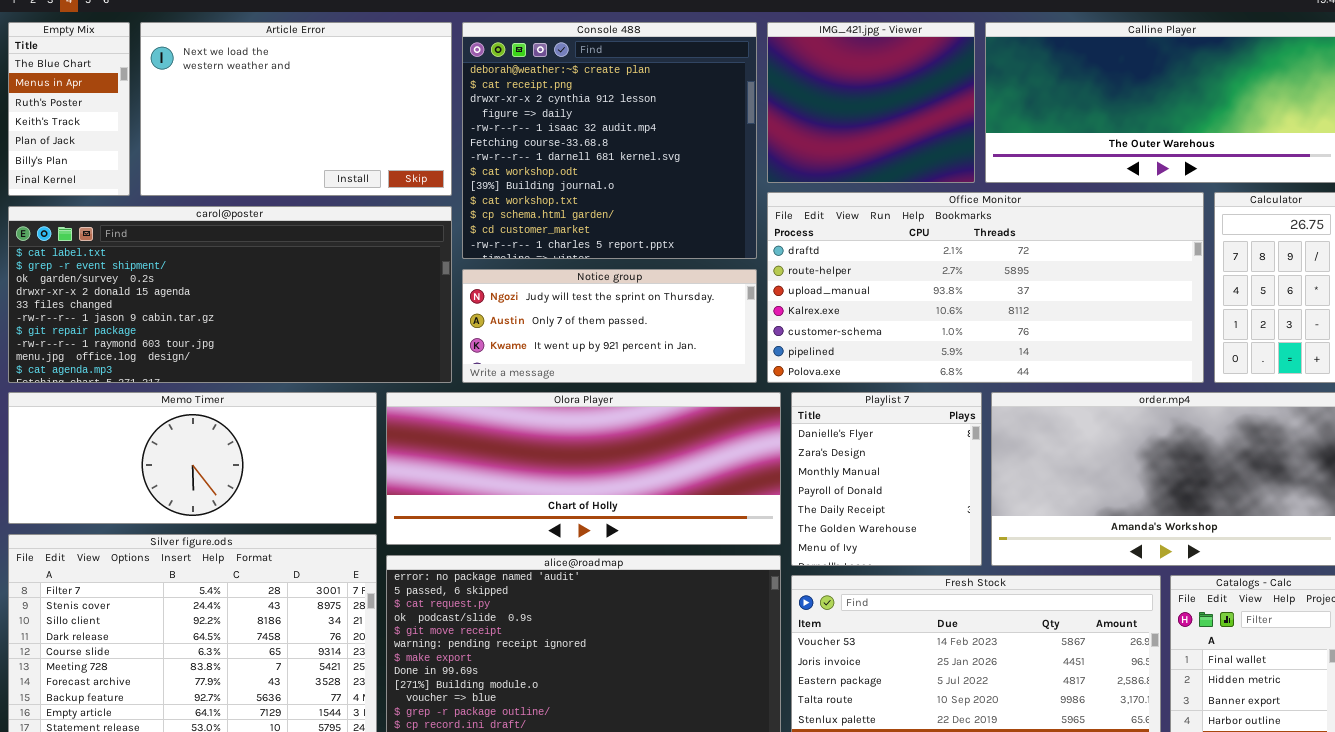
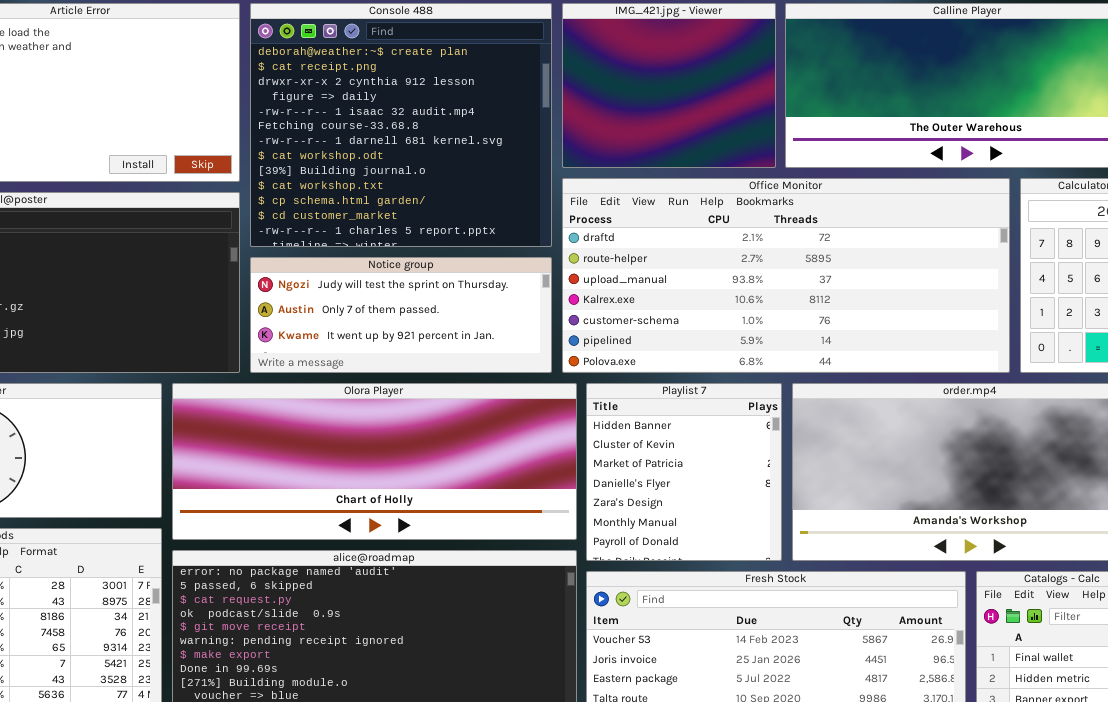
Playlist 7: [791,392,982,566] -> [586,383,782,561], scrolled up 3 rows

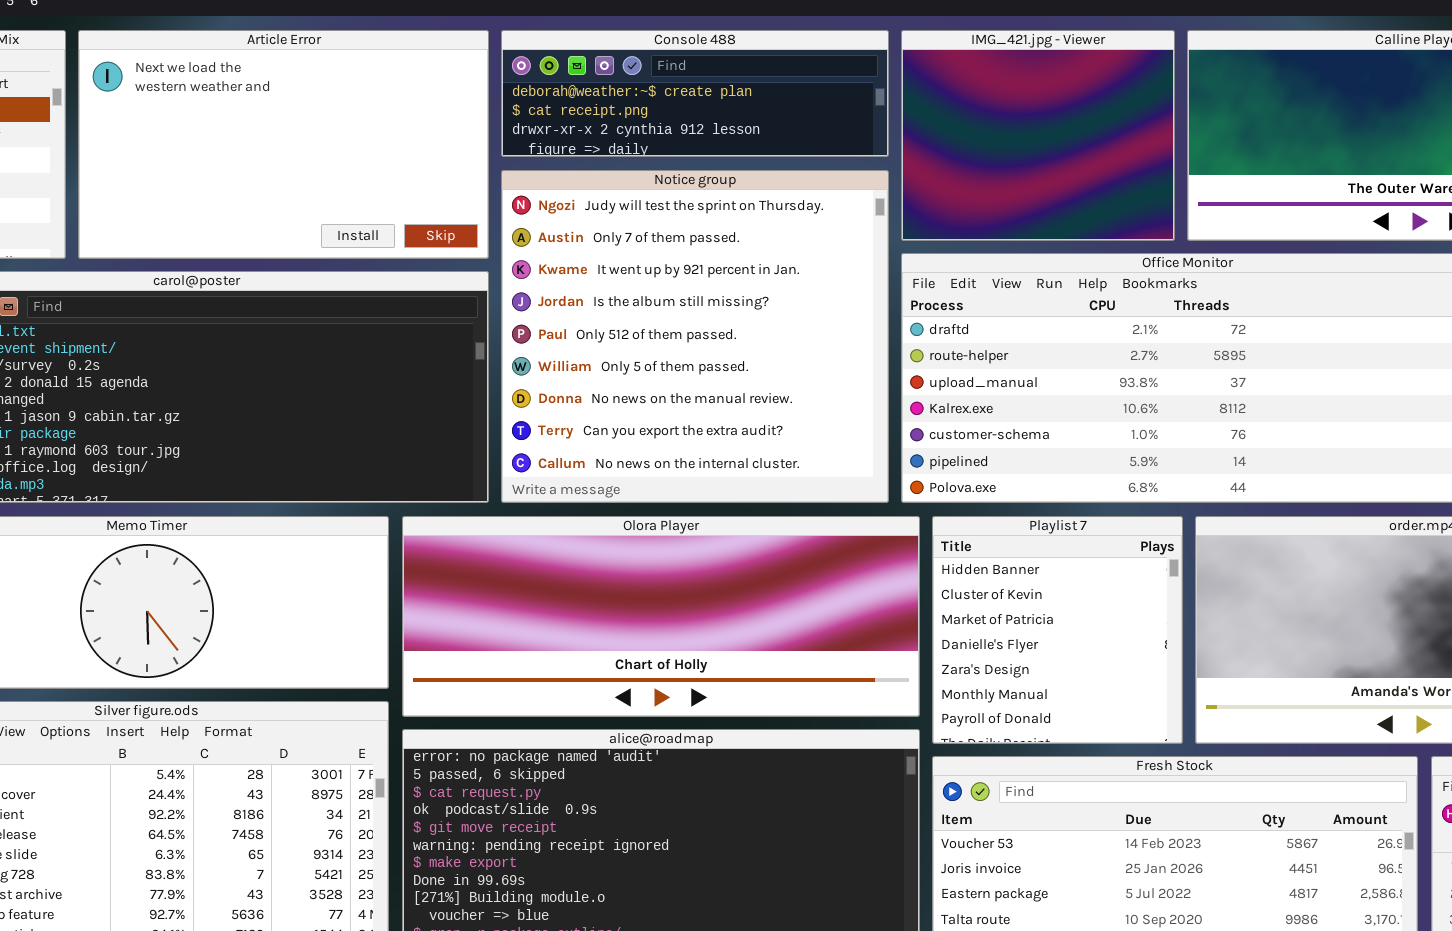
Console 488: [250,3,552,247] -> [501,30,889,157], resized
Notice group: [250,257,552,373] -> [501,170,889,503], resized

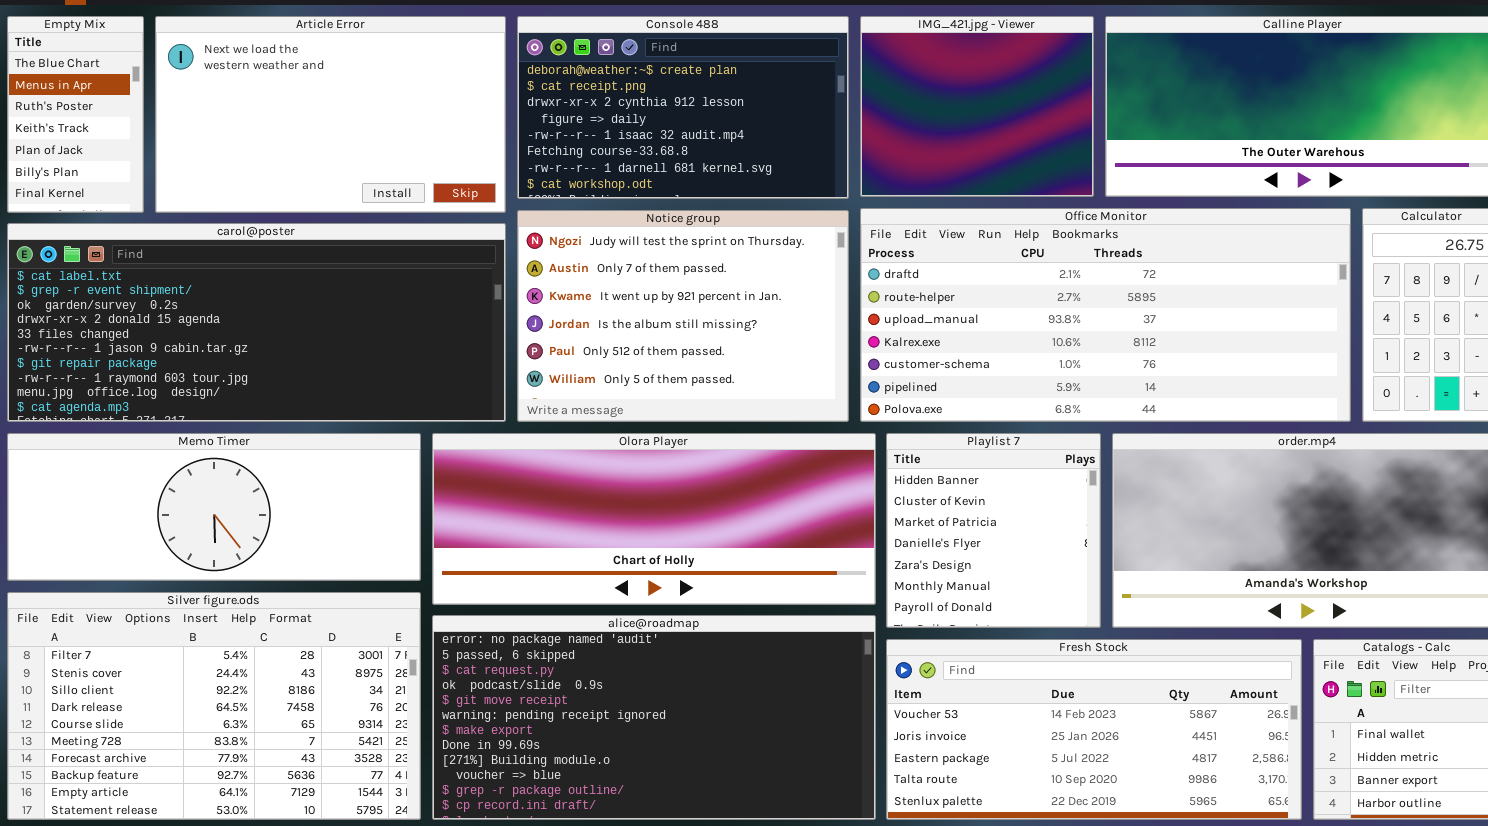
Console 488: [501,30,889,157] -> [517,16,849,199], resized
Notice group: [501,170,889,503] -> [517,210,849,422], resized

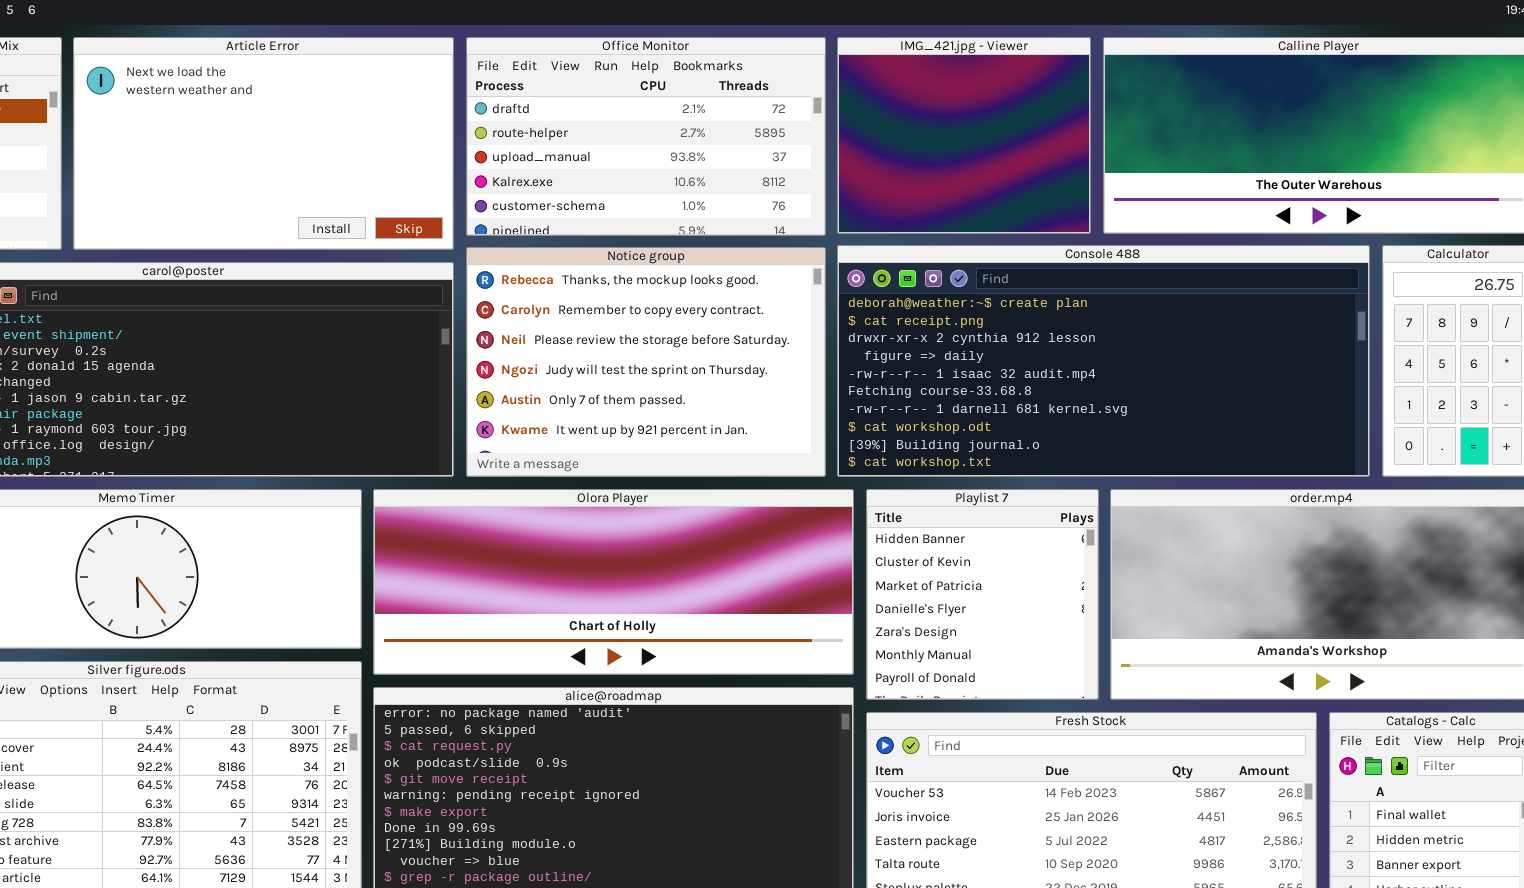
Console 488: [517,16,849,199] -> [837,245,1370,477], moved, resized
Office Monitor: [860,208,1351,422] -> [466,37,826,236], moved, resized
Notice group: [517,210,849,422] -> [466,247,826,477], scrolled up 3 rows

